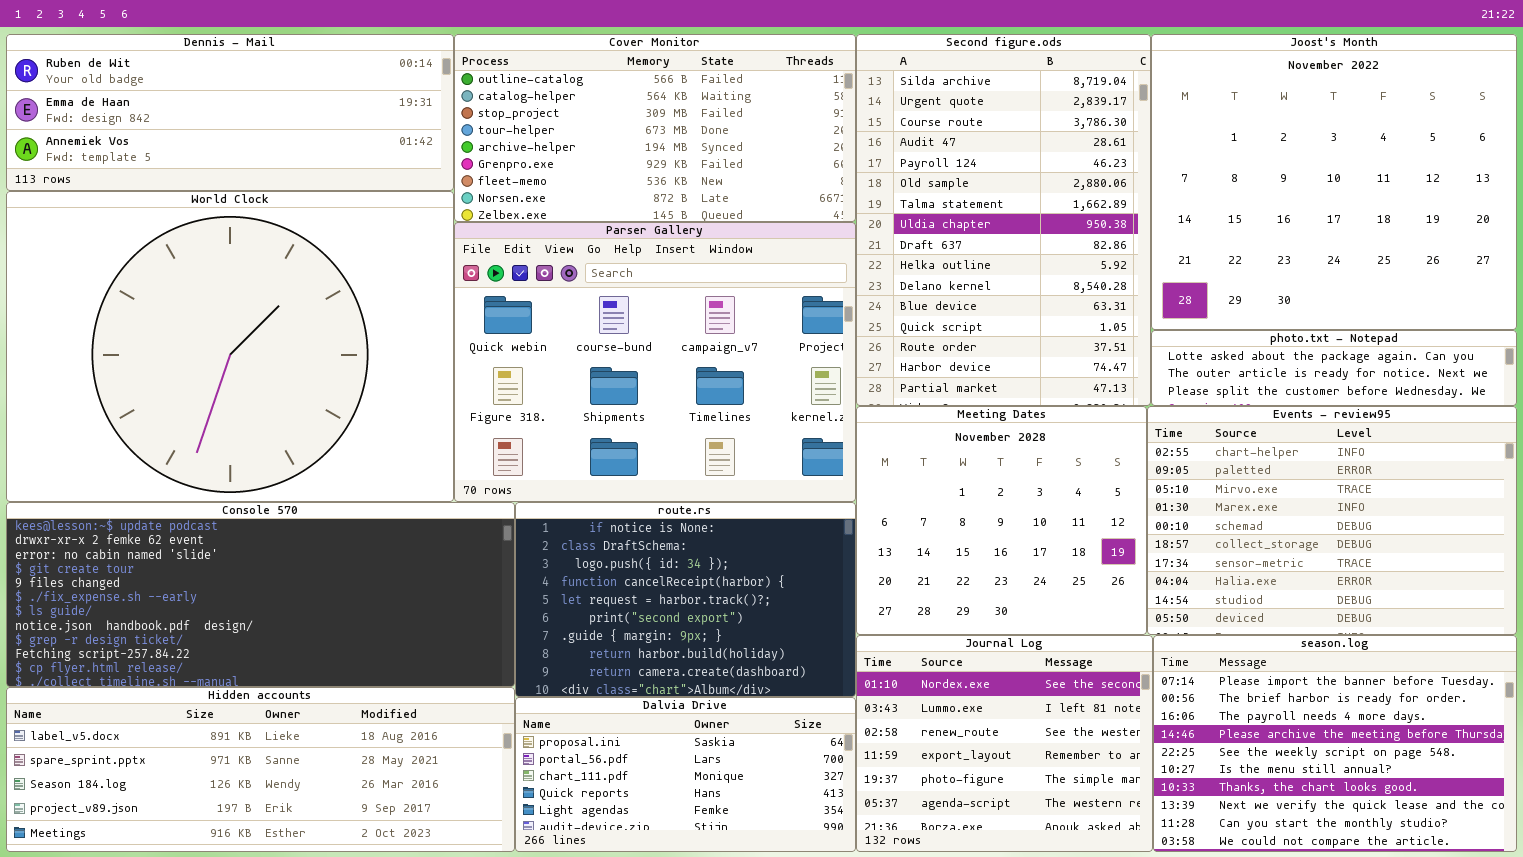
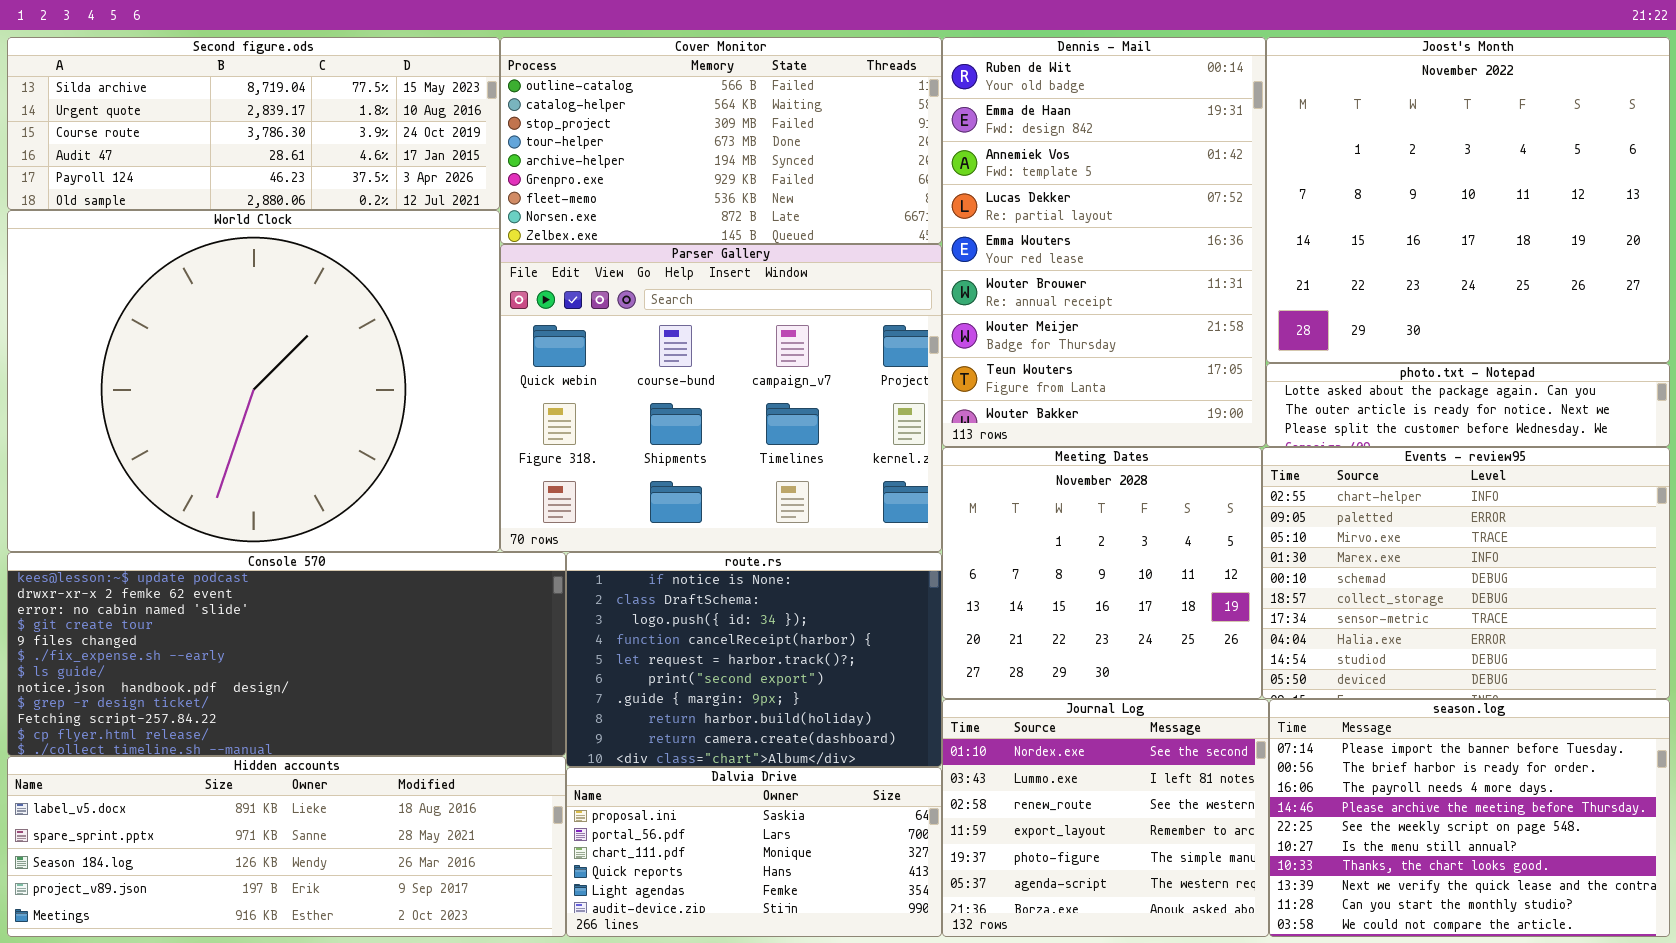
Dennis - Mail: [6,34,454,191] -> [942,37,1266,447], moved, resized
Second figure.ods: [856,34,1151,406] -> [7,37,500,210], moved, resized

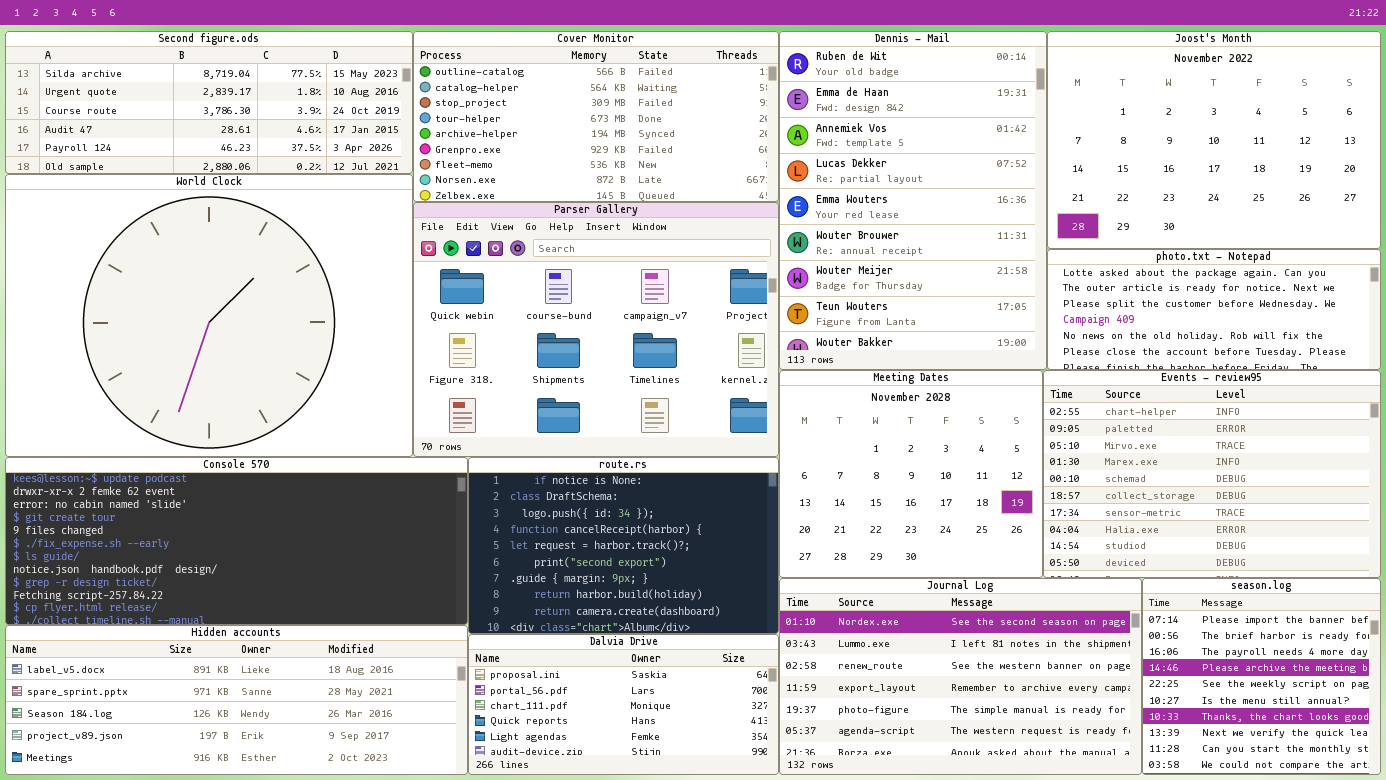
Joost's Month: [1266,37,1670,363] -> [1047,31,1381,249], resized
photo.txt - Notepad: [1266,363,1670,447] -> [1047,249,1381,370], resized
Journal Log: [942,699,1269,937] -> [779,578,1142,775], resized
season.log: [1269,699,1670,937] -> [1142,578,1381,775], resized

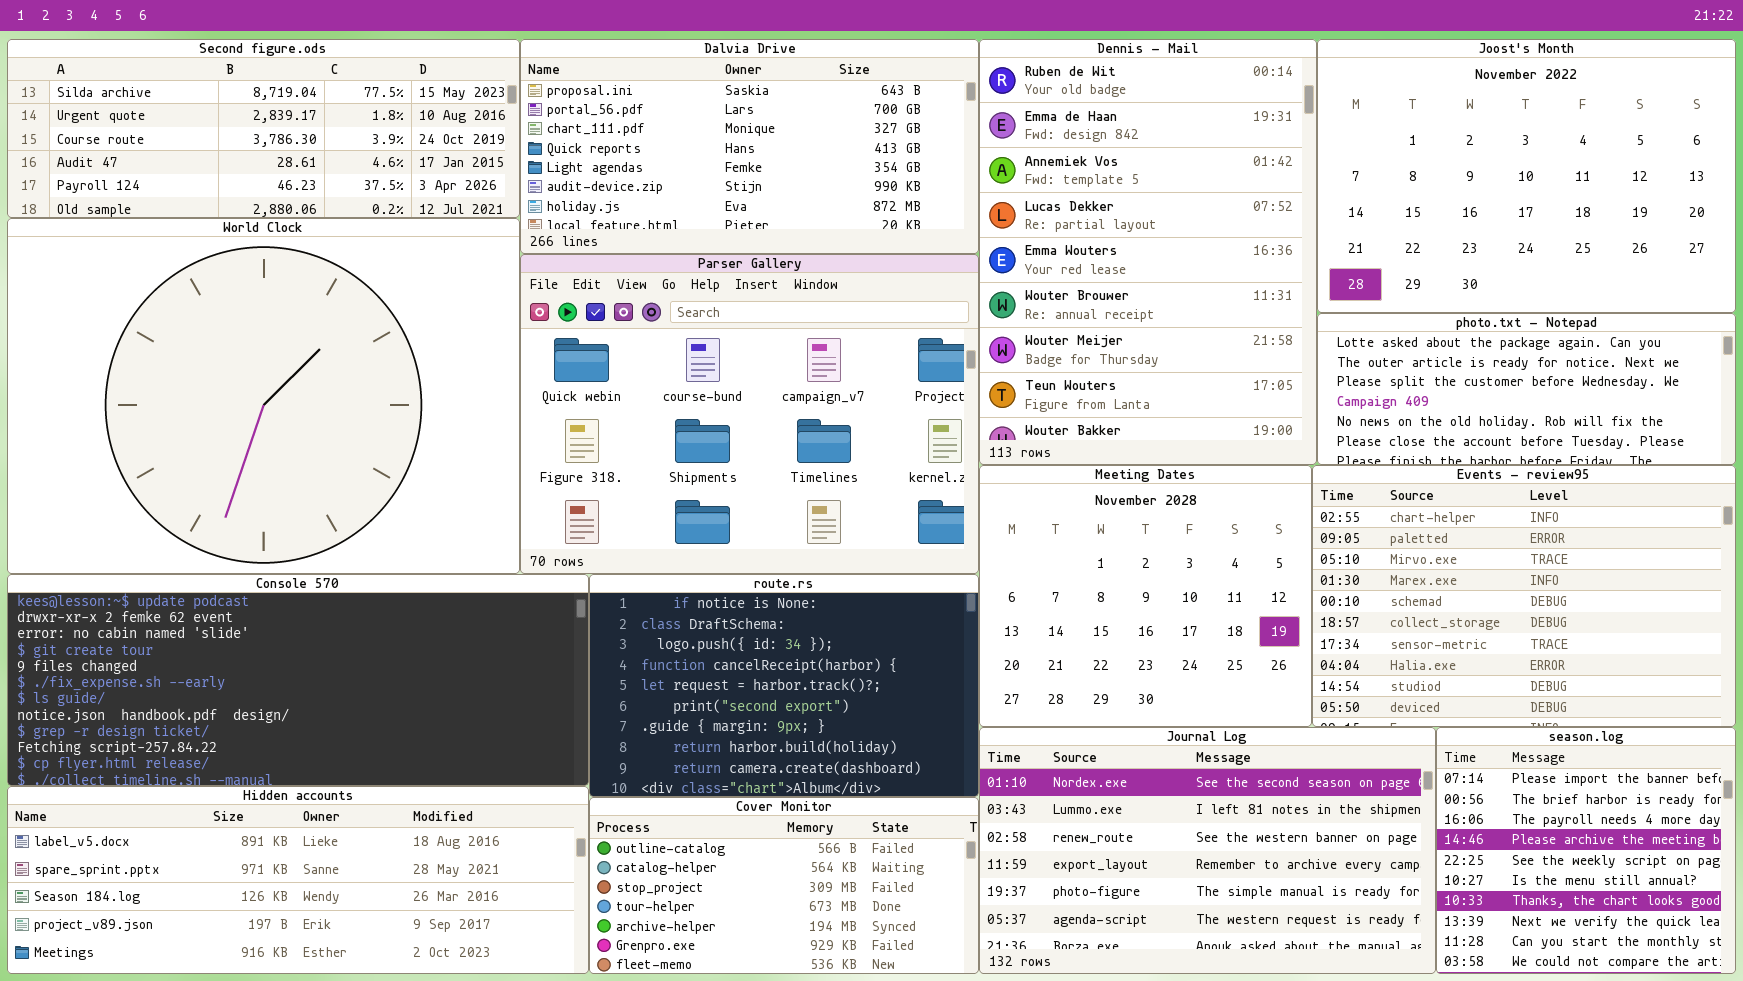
Cover Monitor: [413,31,779,202] -> [589,797,979,974], moved, resized
Dalvia Drive: [468,634,779,775] -> [520,39,979,254], moved, resized

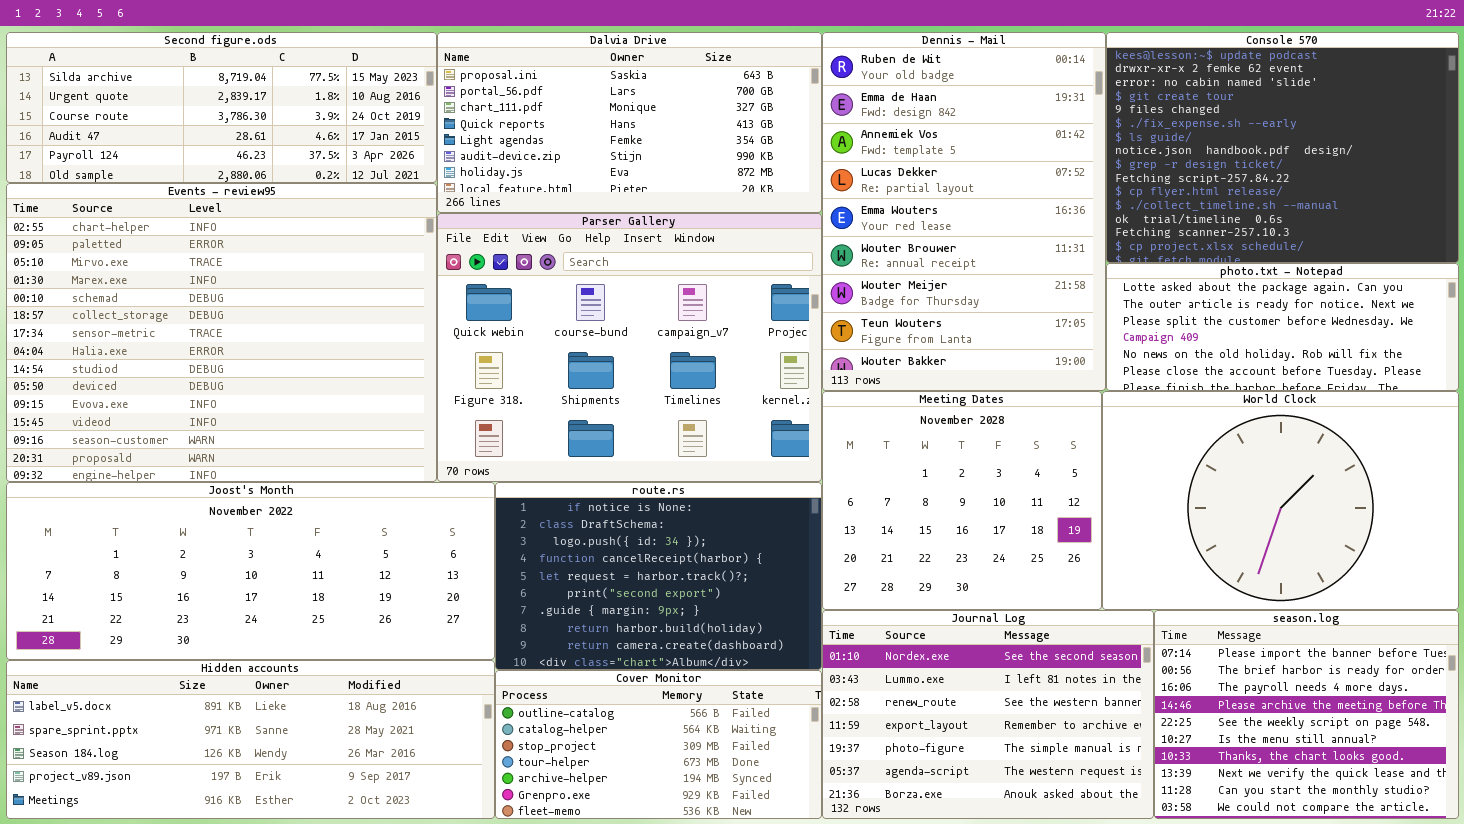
Joost's Month: [1317,39,1736,313] -> [6,482,495,660], moved, resized
World Clock: [7,218,520,574] -> [1102,391,1459,610], moved, resized
Events - review95: [1312,465,1736,727] -> [6,183,437,482], moved, resized
Console 570: [7,574,589,786] -> [1106,32,1459,263], moved, resized
Journal Log: [979,727,1436,974] -> [822,610,1154,819], resized
season.log: [1436,727,1736,974] -> [1154,610,1459,819], resized

